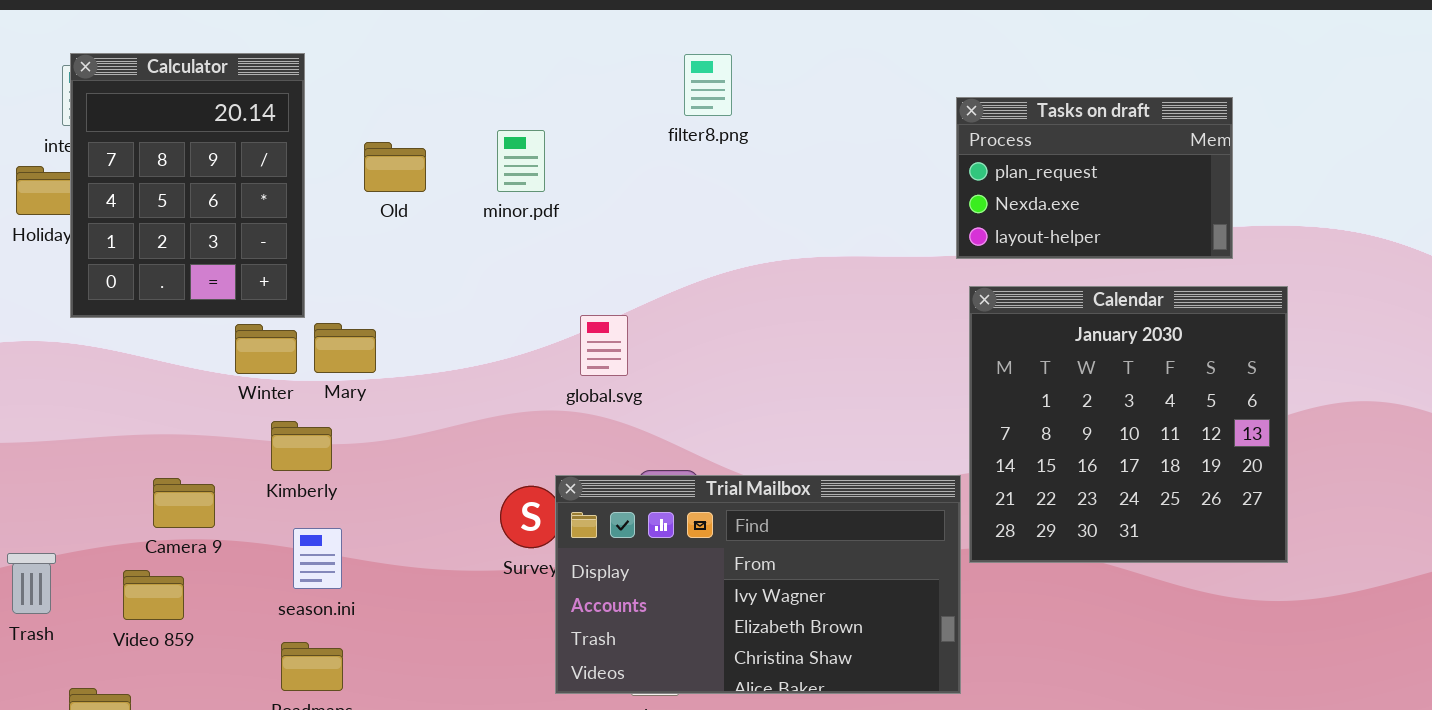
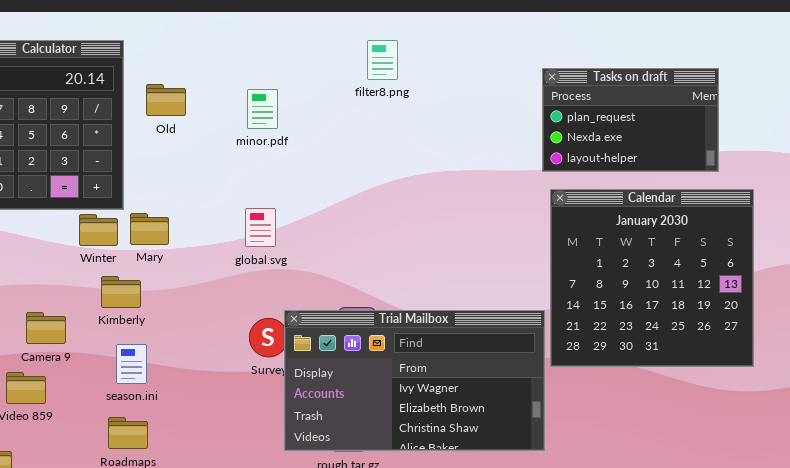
Old: [364,142,426,192] -> [146,84,186,116], moved
global.svg: [580,315,628,376] -> [245,208,276,247], moved

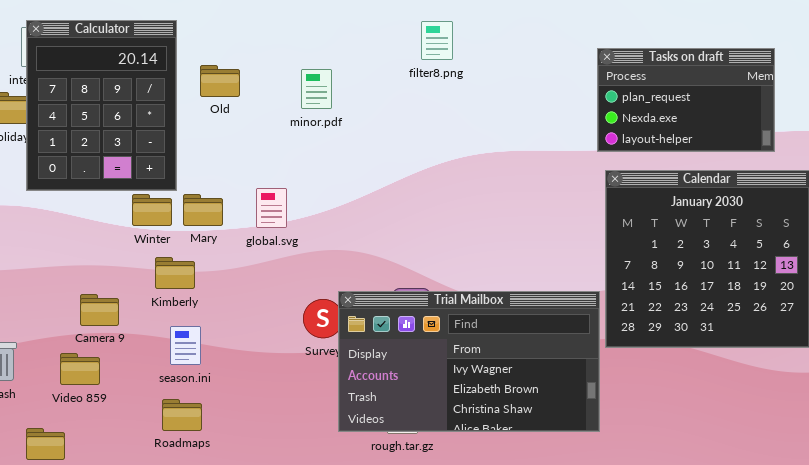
global.svg: [245,208,276,247] -> [256,188,287,228], moved

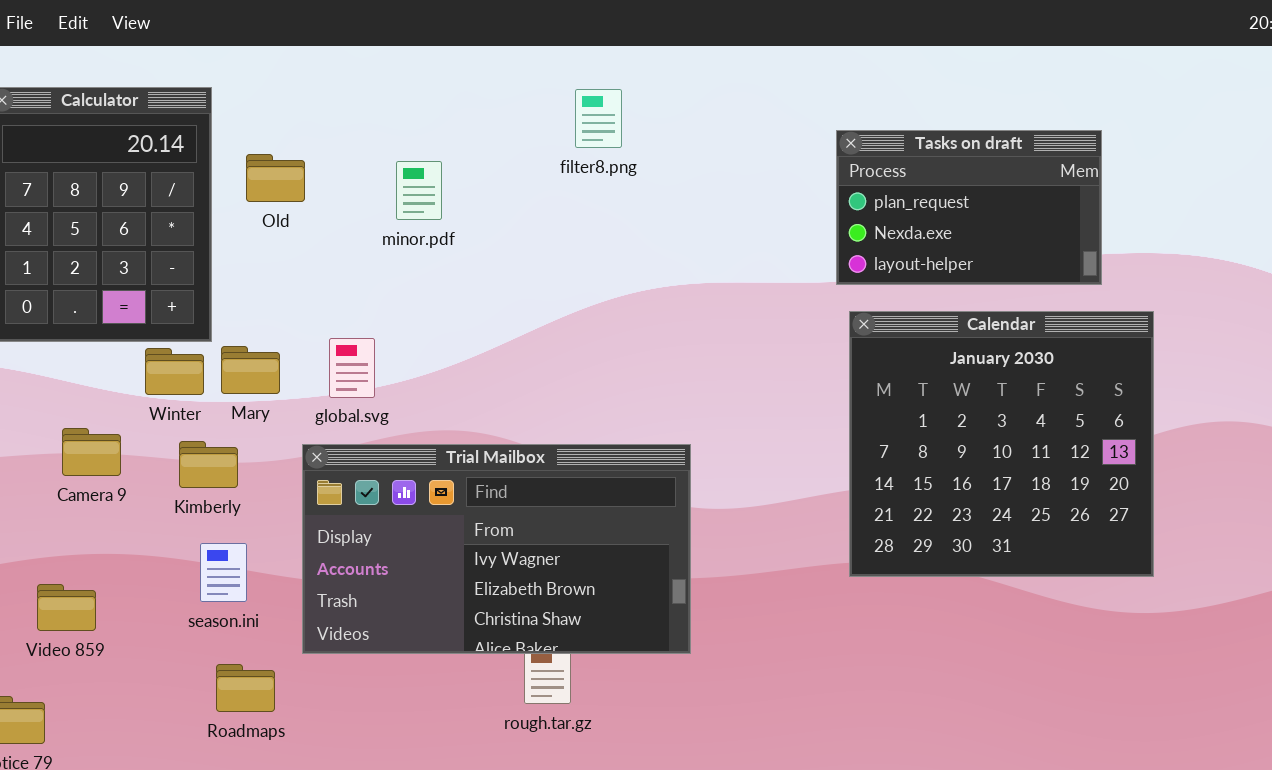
Trial Mailbox: [338,291,600,432] -> [302,444,691,654], moved
Camera 9: [80,294,119,326] -> [62,428,121,476], moved
Roadmaps: [162,399,202,431] -> [216,664,275,712], moved

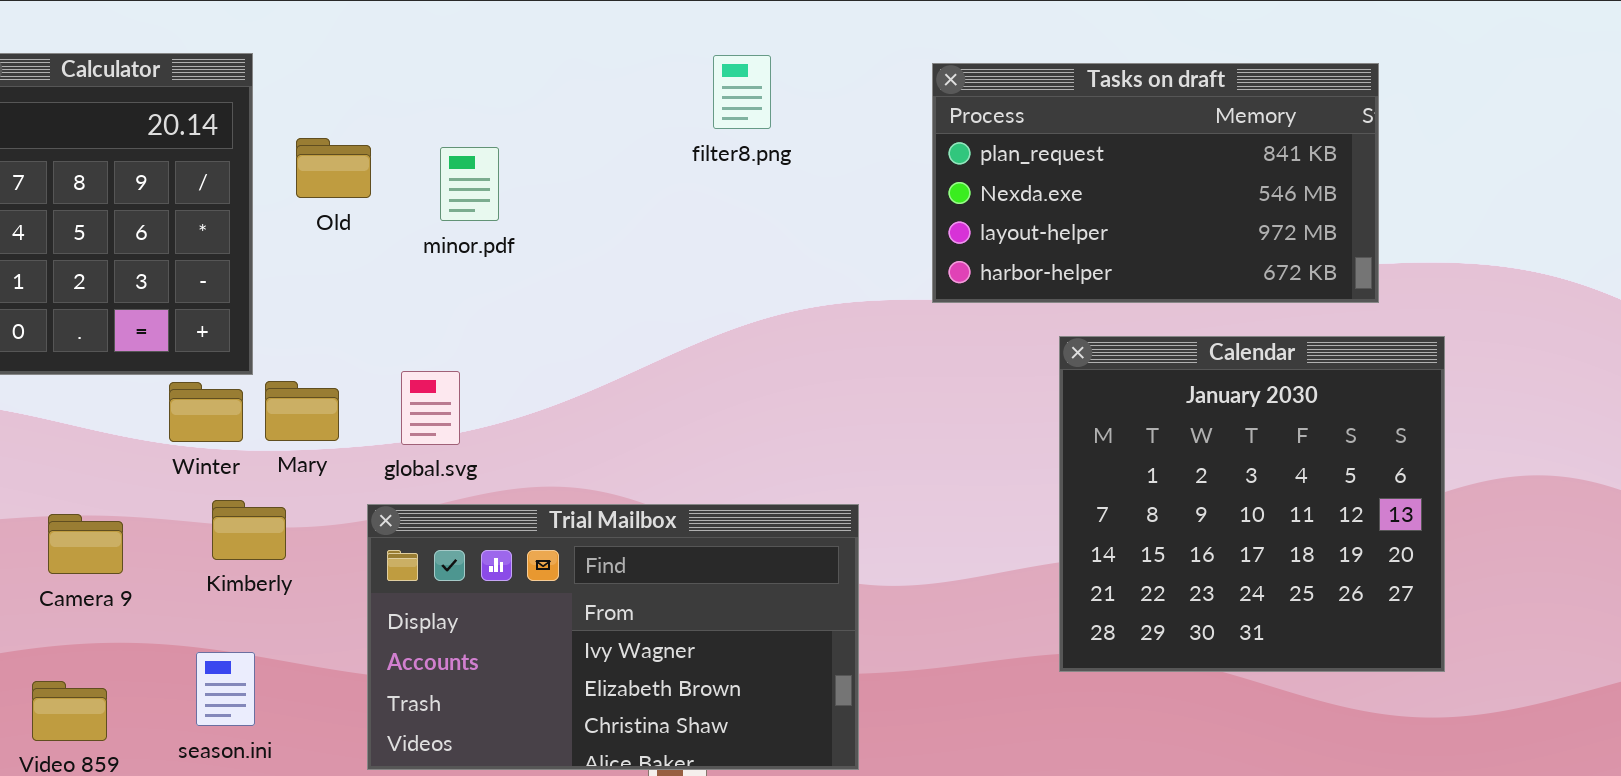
Tasks on draft: [836,130,1102,285] -> [932,63,1379,303], resized
minor.pdf: [396,161,442,220] -> [440,147,499,221], moved
Camera 9: [62,428,121,476] -> [48,514,123,574], moved
season.ini: [200,543,247,602] -> [196,652,255,726], moved

